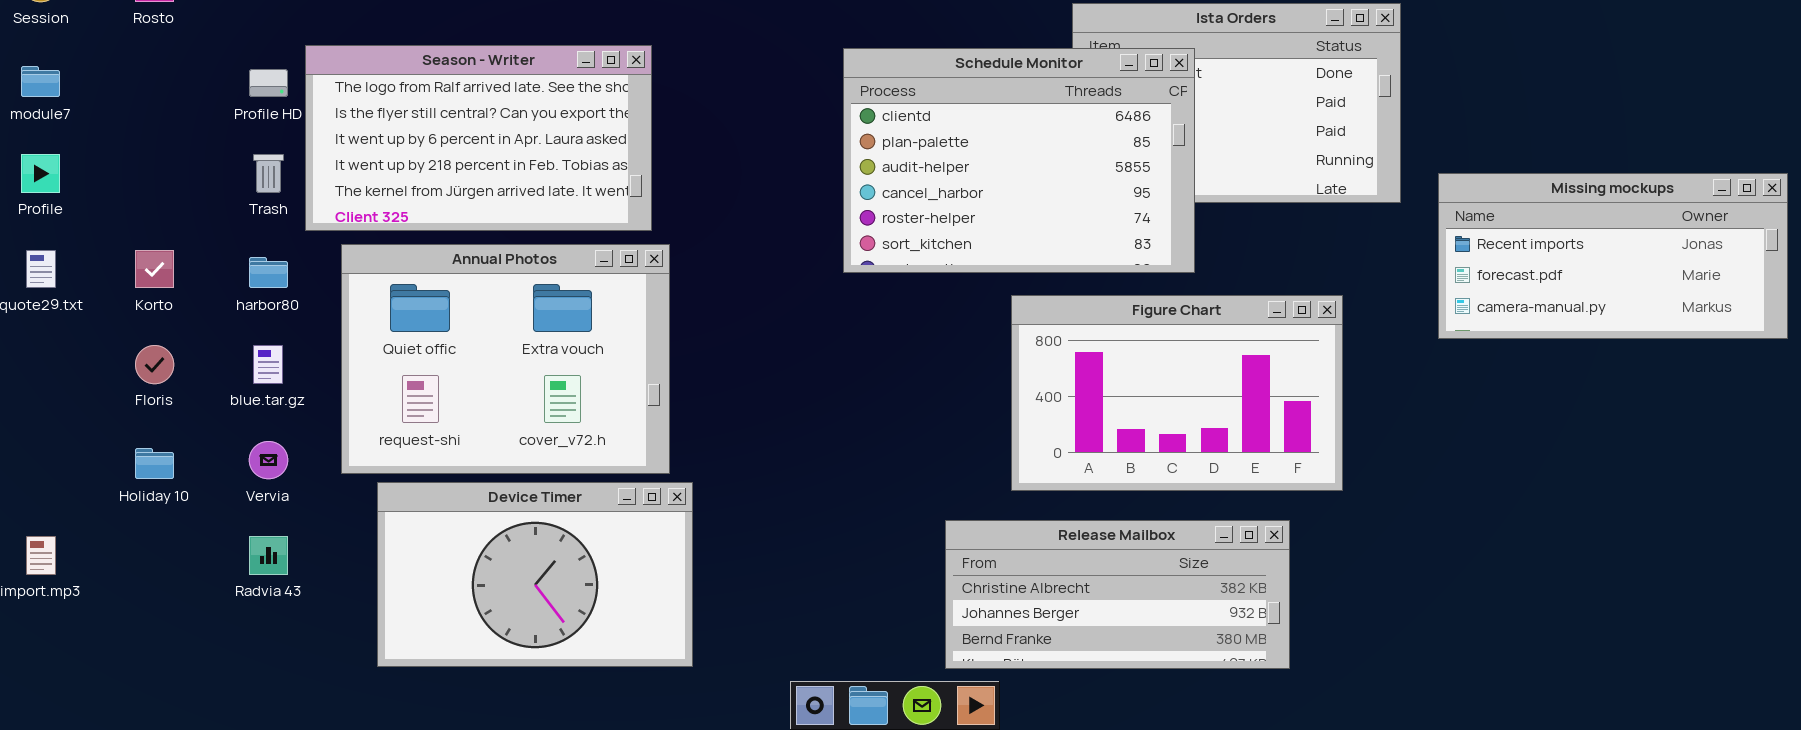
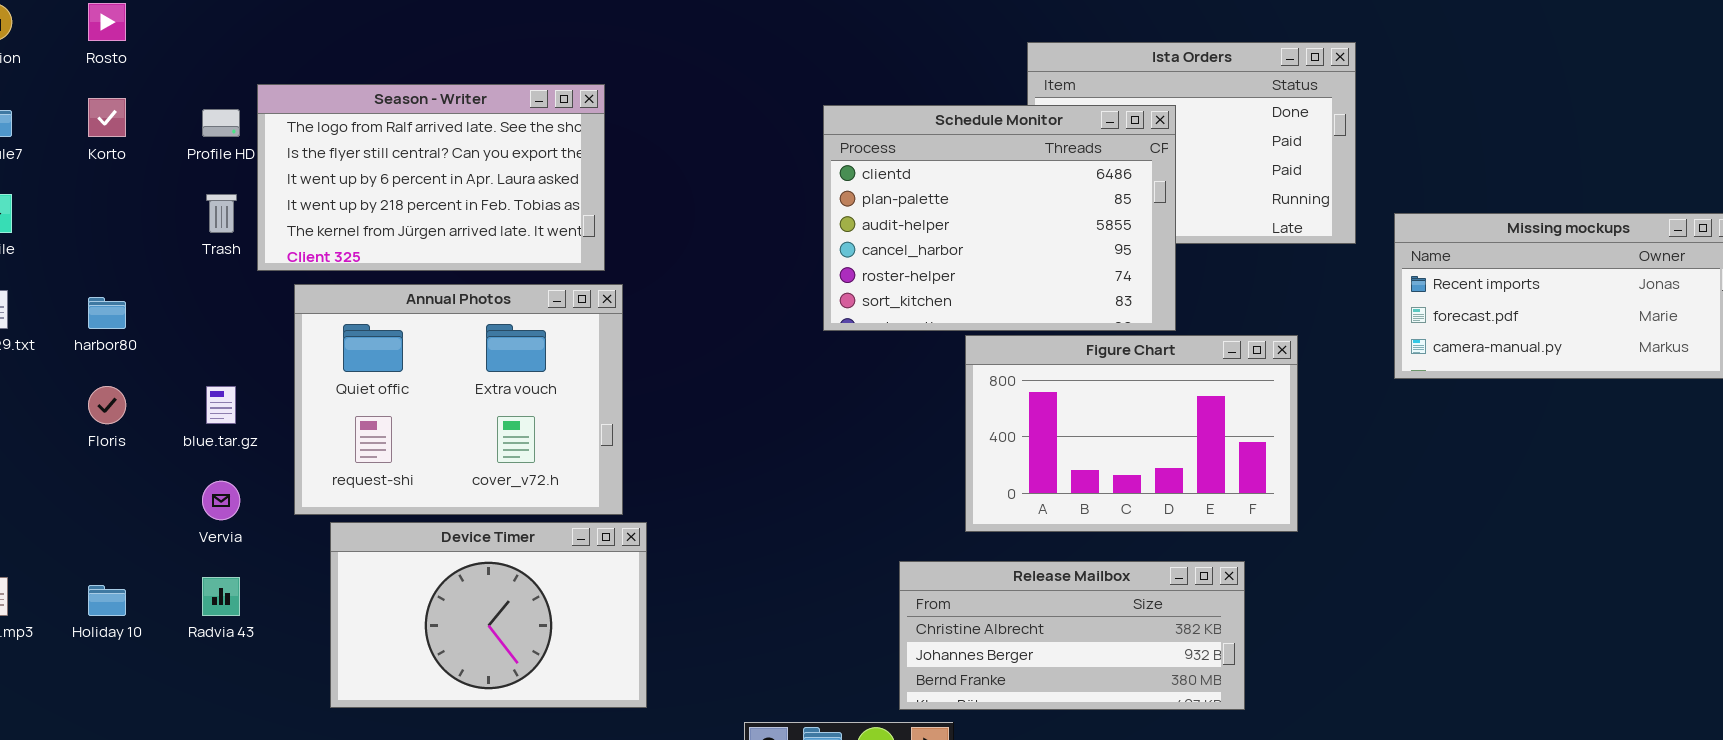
Schedule Monitor: [843,48,1195,273] -> [823,105,1176,331], moved
Korto: [135,250,174,288] -> [88,98,126,137], moved
harbor80: [249,257,288,288] -> [88,297,126,329], moved
Holiday 10: [135,448,174,479] -> [88,585,126,616], moved

